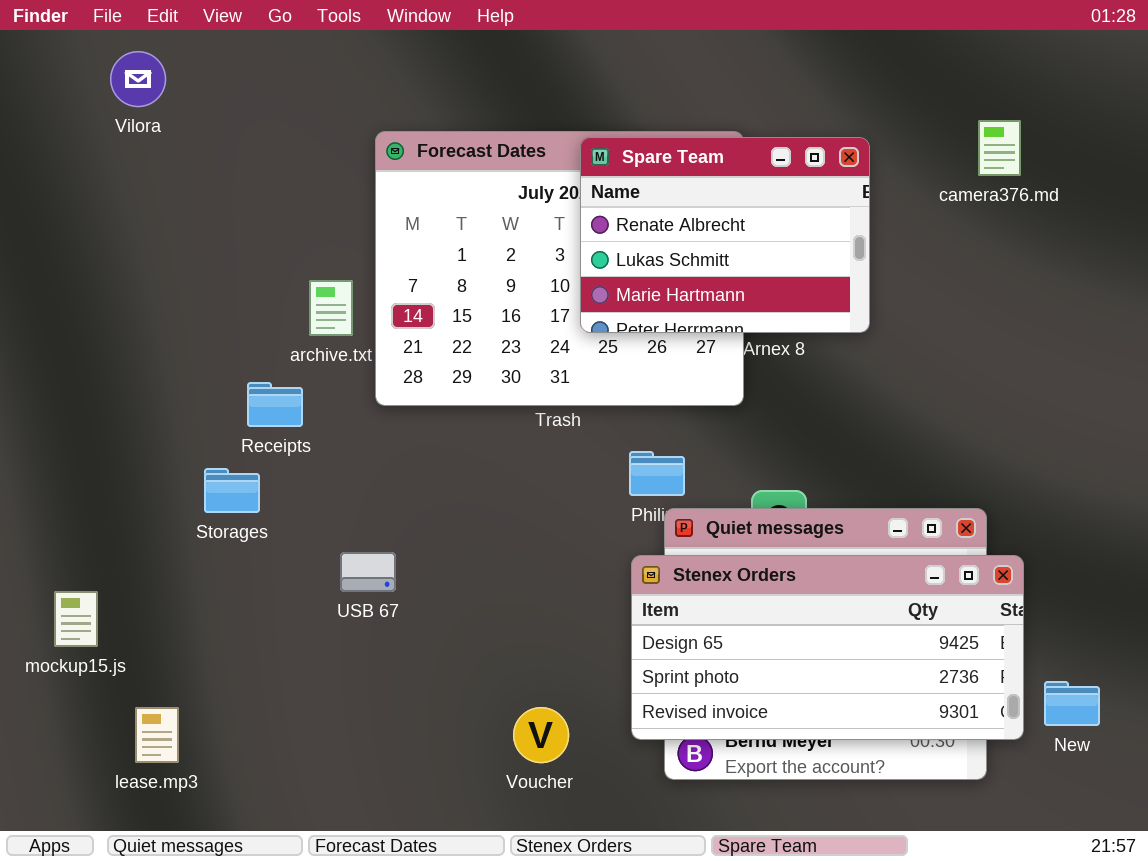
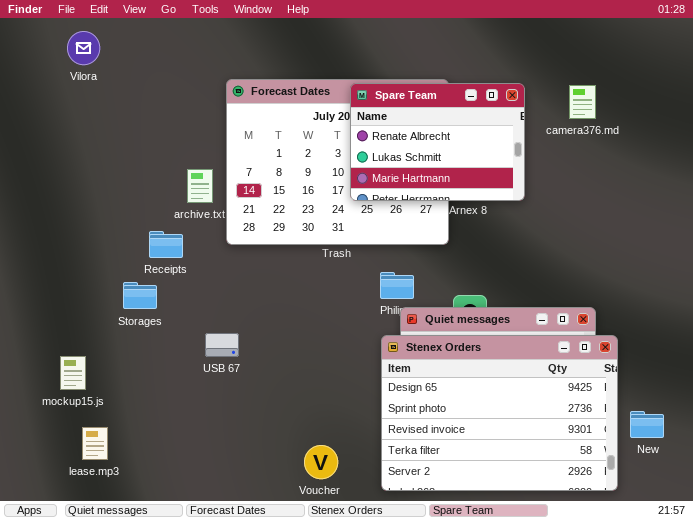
camera376.md: [978,120,1021,176] -> [569,85,596,119], moved
Stenex Orders: [631,555,1024,740] -> [381,335,618,491], resized
mockup15.js: [54,591,98,647] -> [60,356,86,390], moved
Voucher: [513,707,569,763] -> [304,445,338,479], moved

